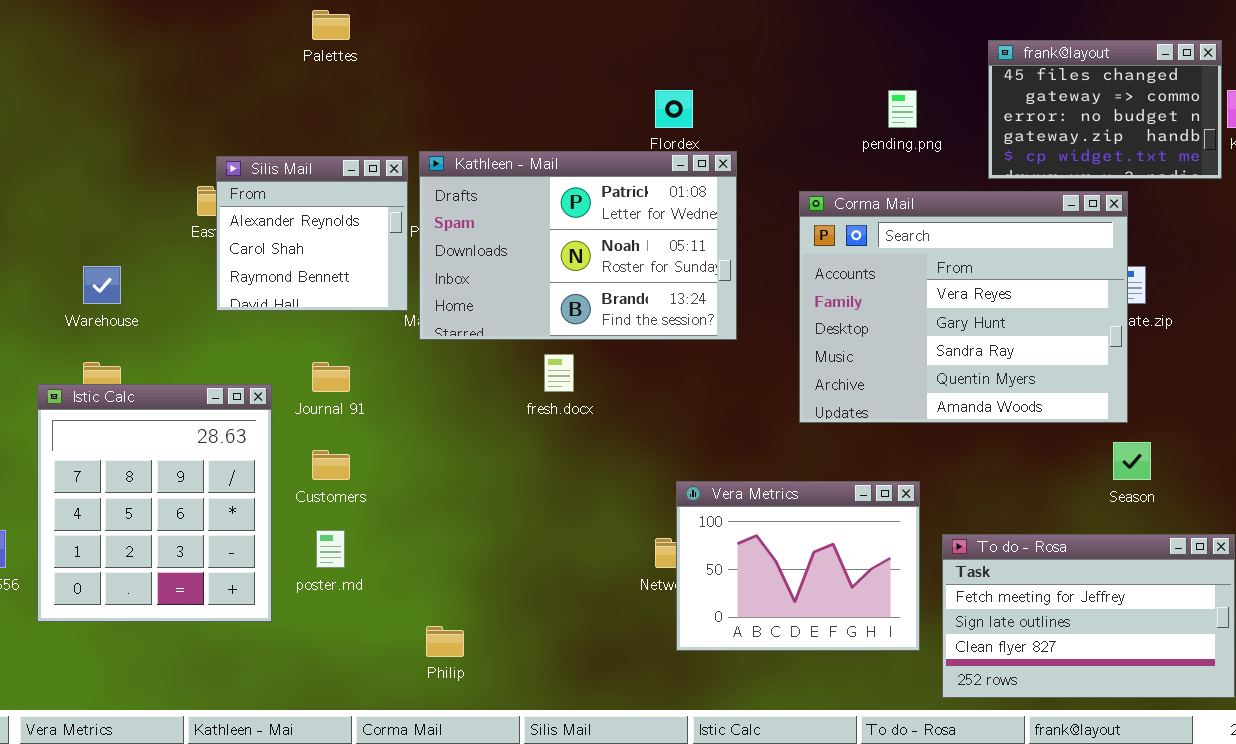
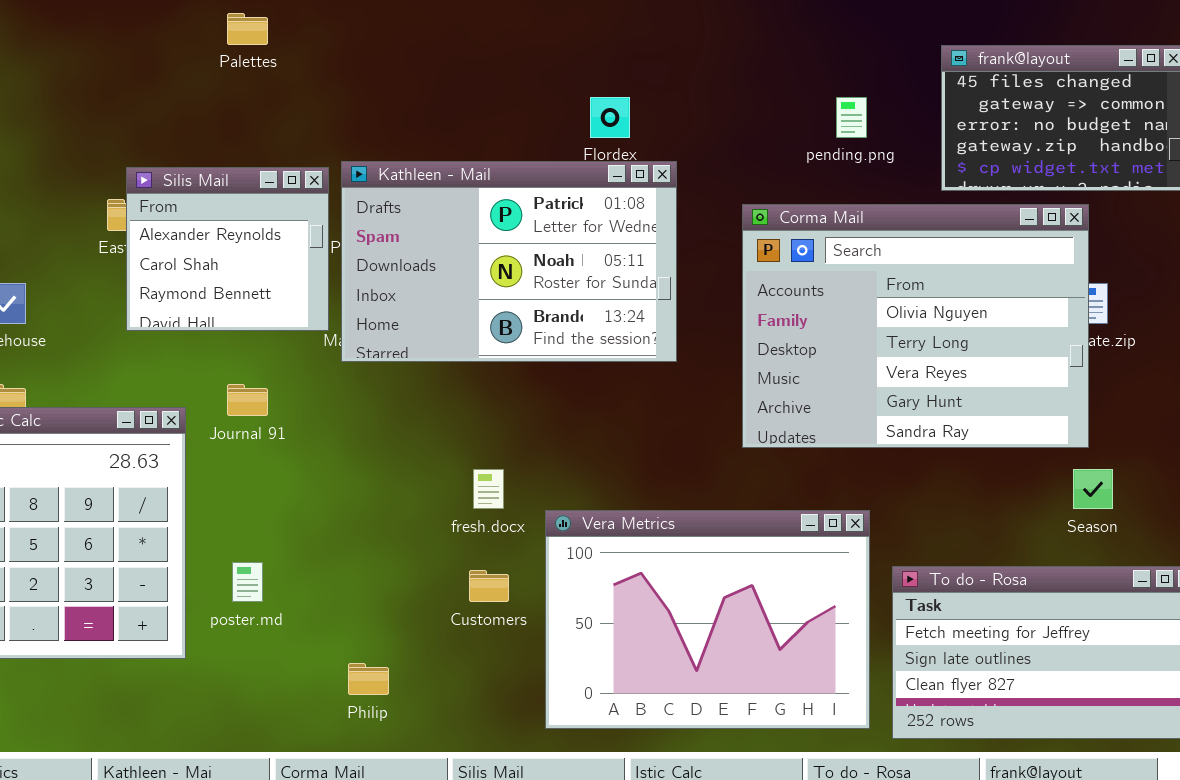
Corma Mail: [799,191,1128,423] -> [742,204,1089,448], scrolled up 2 rows
fresh.docx: [544,354,574,392] -> [473,469,504,509], moved
Customers: [312,450,350,480] -> [469,570,509,602], moved
Vera Metrics: [676,481,920,651] -> [545,510,870,729], resized

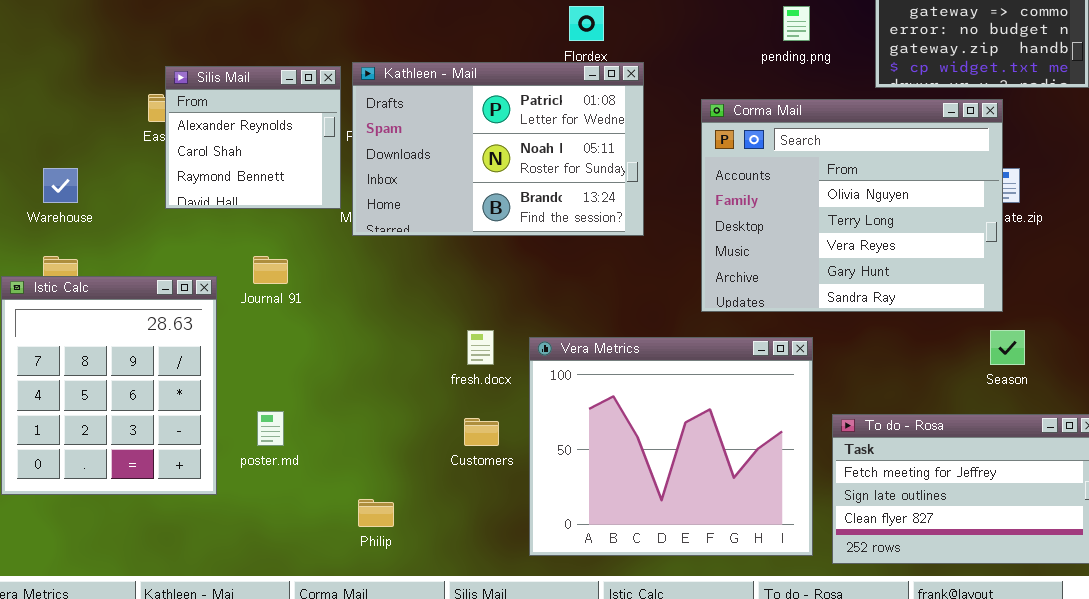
Vera Metrics: [545,510,870,729] -> [529,337,813,556], resized

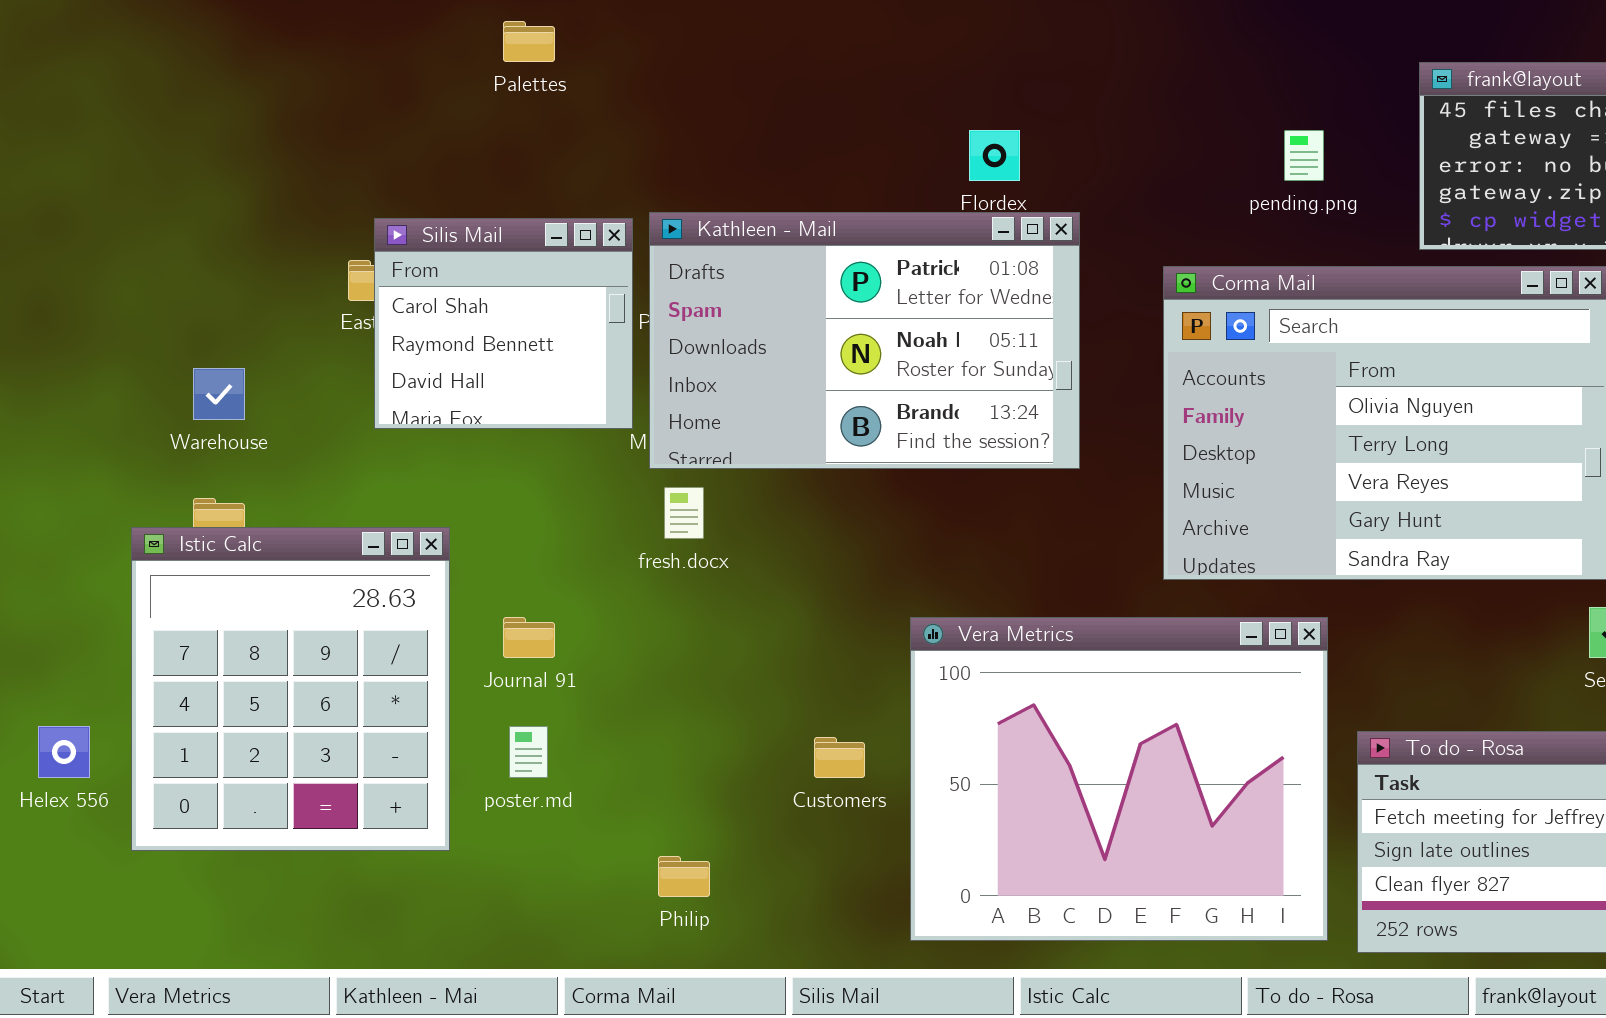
Silis Mail: [165,66,341,209] -> [374,218,633,429], scrolled down 1 row
Journal 91: [253,256,288,284] -> [503,617,555,658], moved
fresh.docx: [467,330,494,365] -> [664,487,704,539], moved

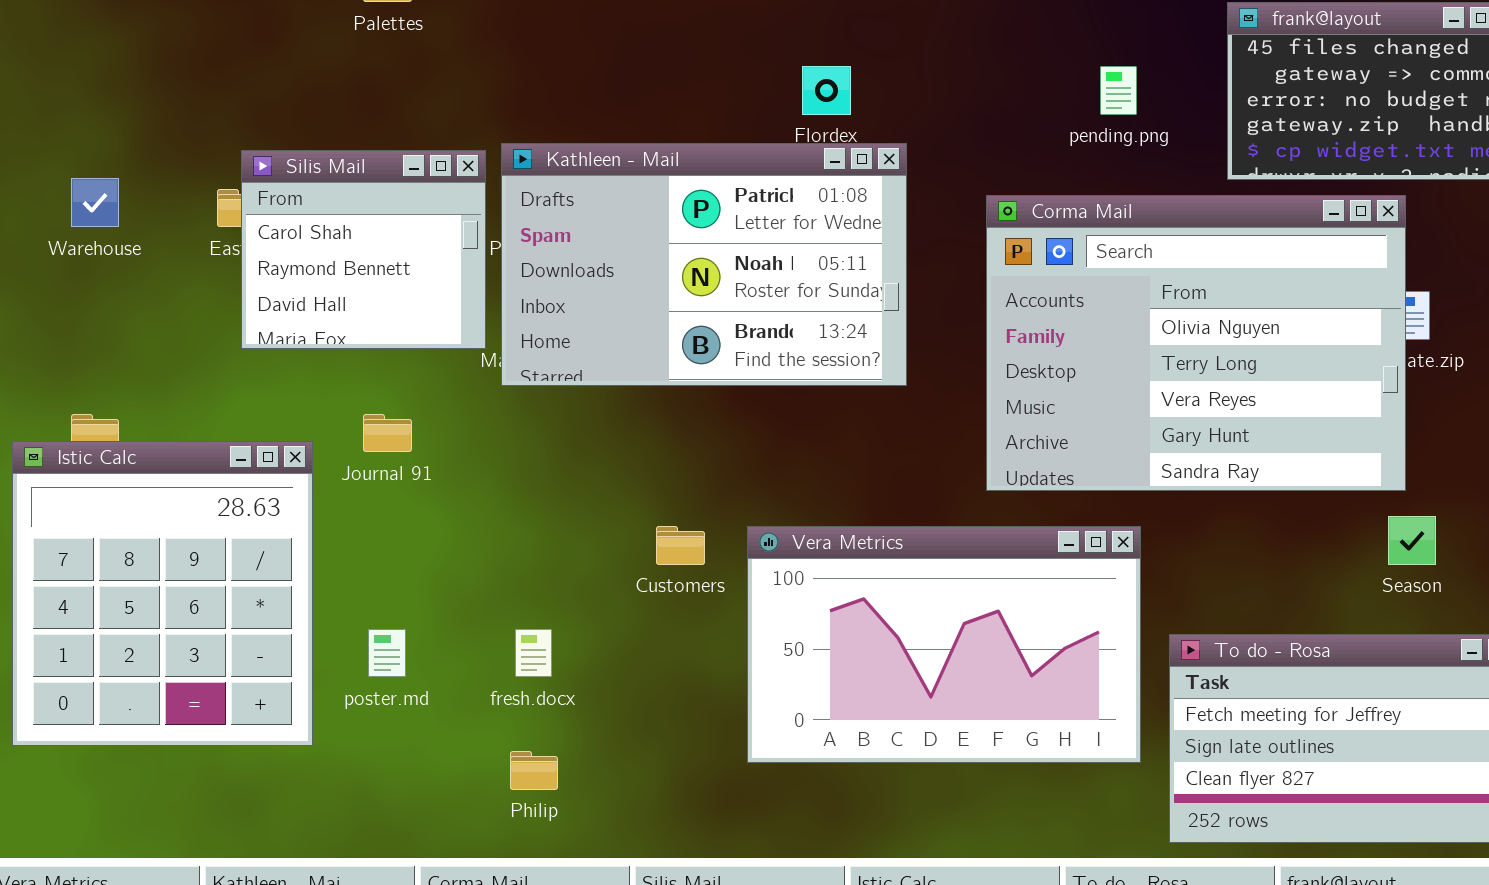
Warehouse: [193,368,245,420] -> [71,178,119,227], moved
fresh.docx: [664,487,704,539] -> [515,629,552,677], moved
Journal 91: [503,617,555,658] -> [363,414,412,452], moved
Vera Metrics: [910,617,1328,941] -> [747,526,1141,763], resized
Customers: [814,737,865,778] -> [656,526,705,565], moved

